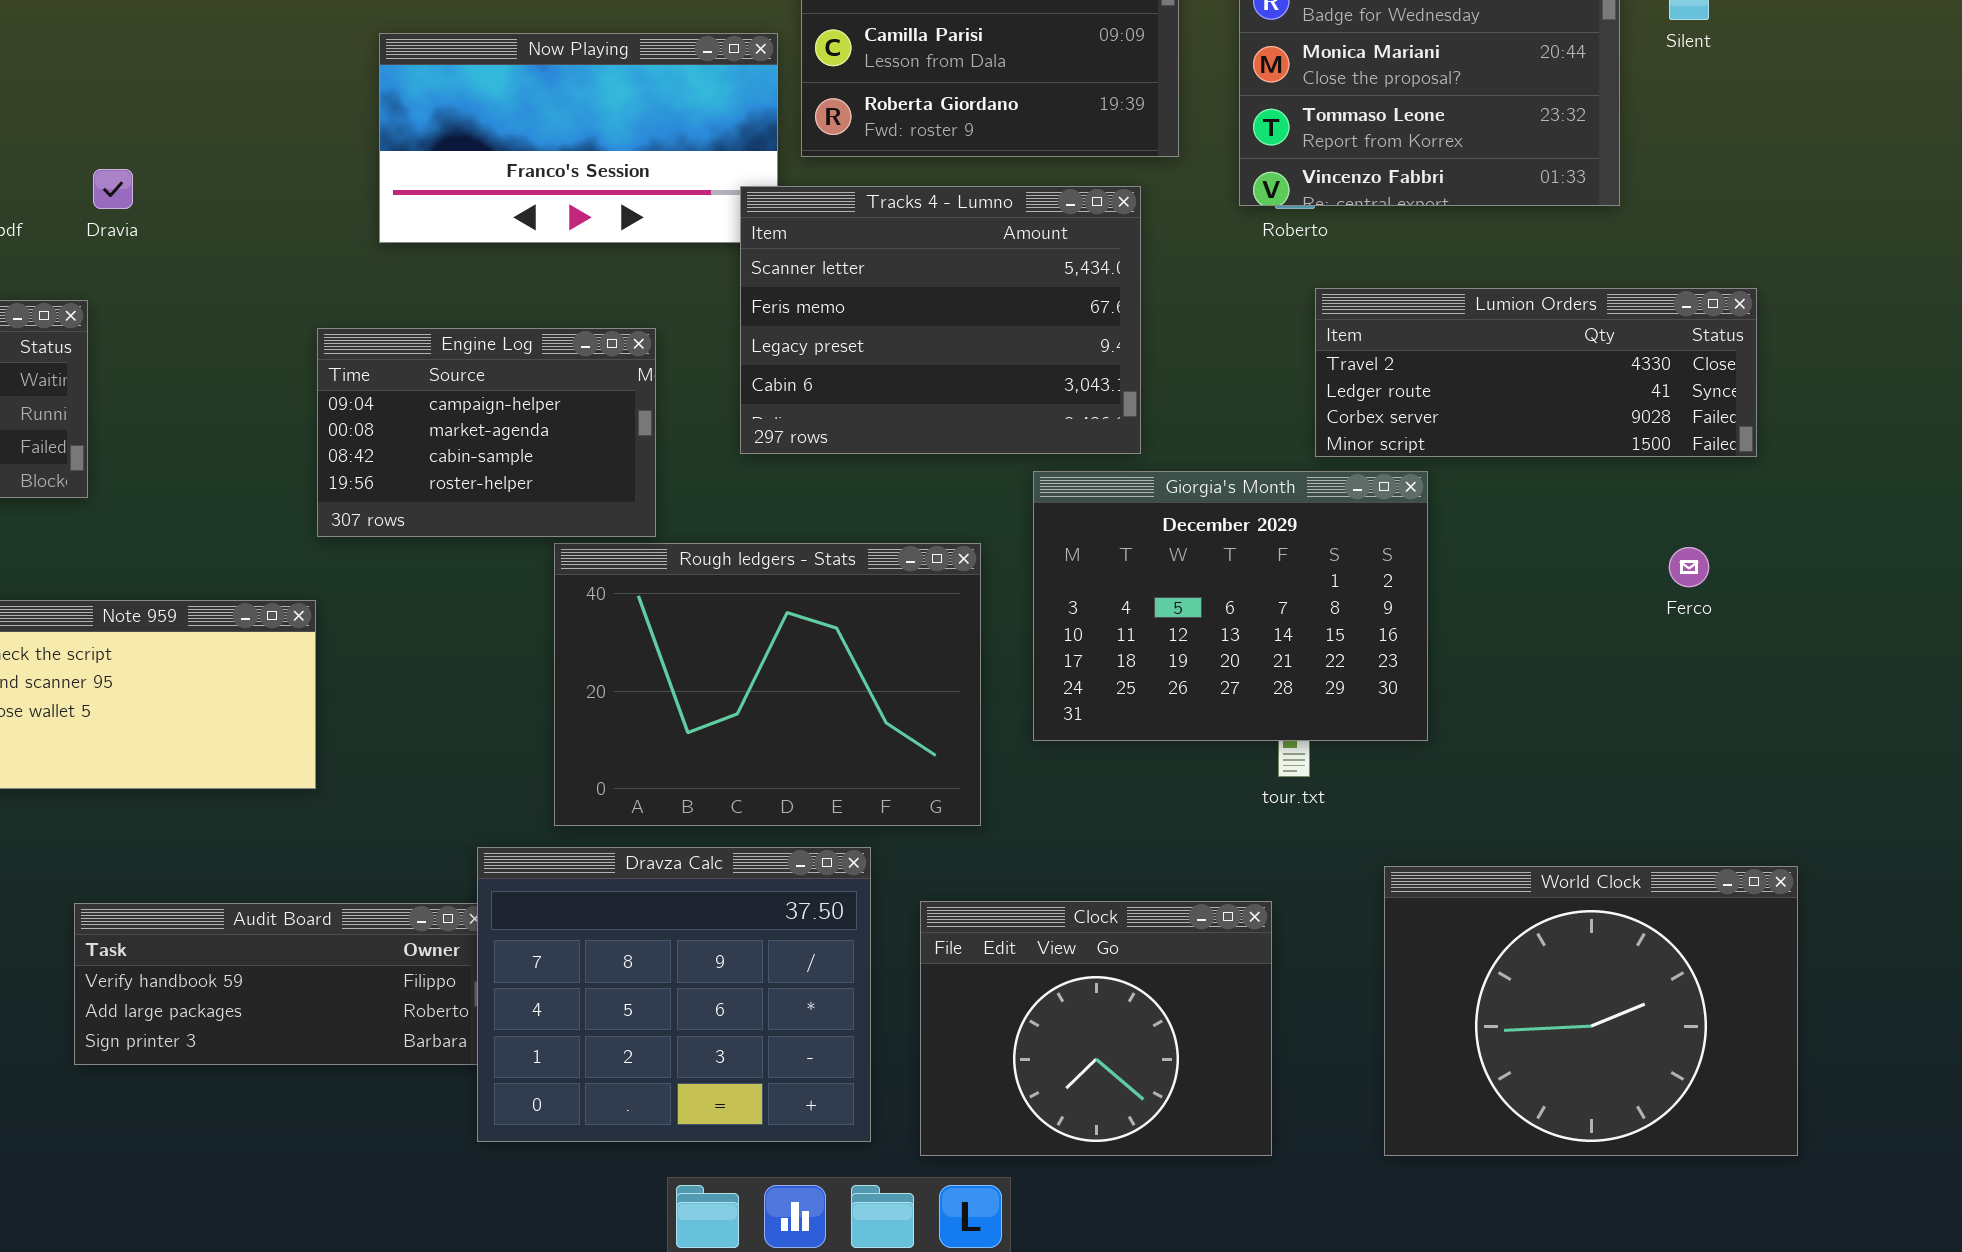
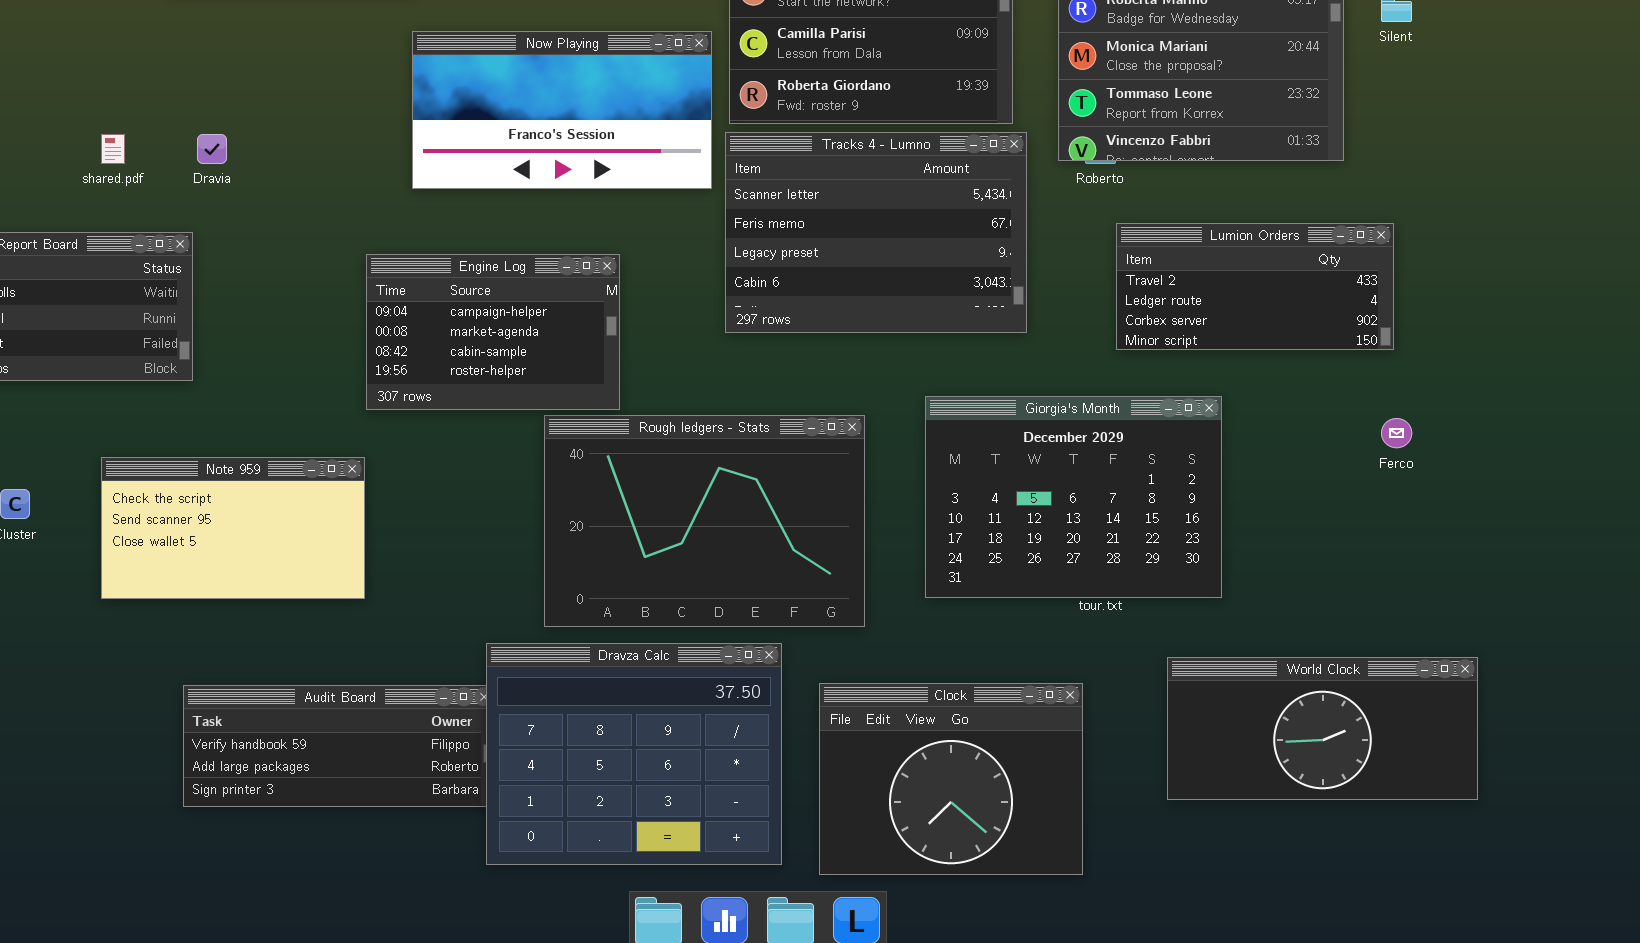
Tracks 4 - Lumno: [740,186,1141,454] -> [725,132,1027,333], moved
Lumion Orders: [1315,288,1757,457] -> [1116,223,1394,350], resized
Giorgia's Month: [1033,471,1428,741] -> [925,396,1222,598], moved
World Clock: [1384,866,1798,1156] -> [1167,657,1478,800], resized

